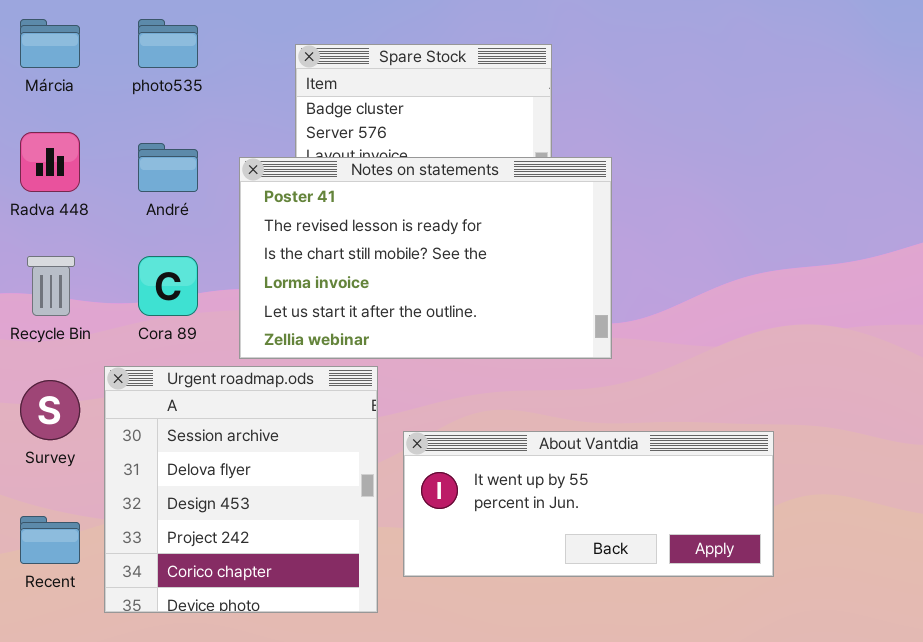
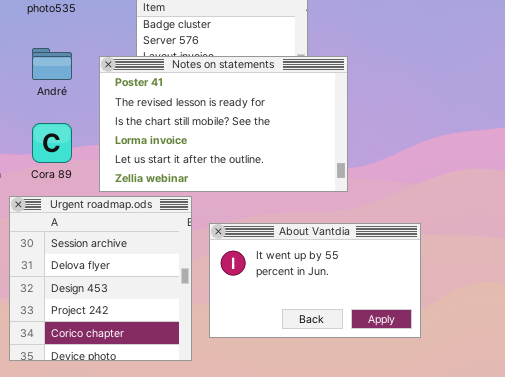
About Vantdia: [403,431,774,577] -> [209,223,421,338], resized

